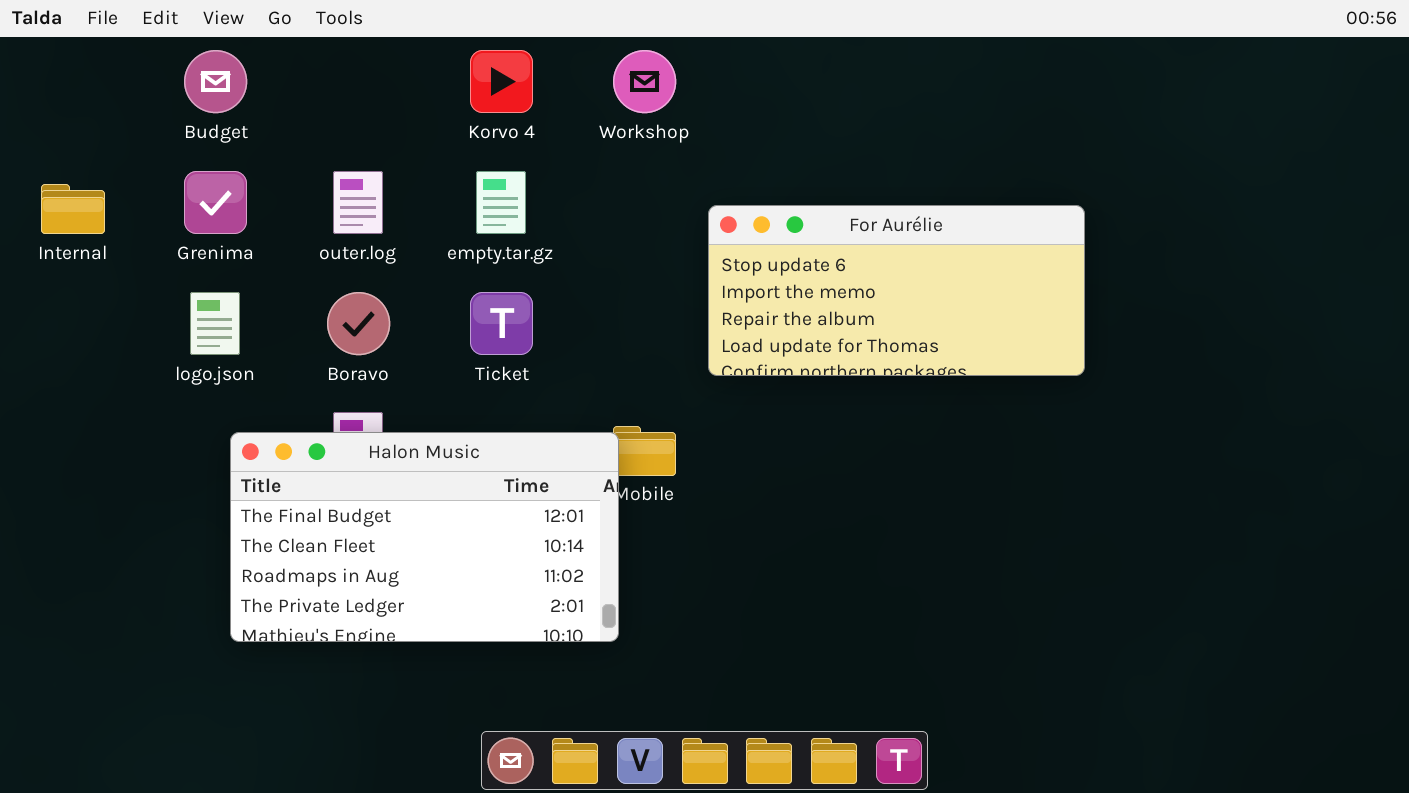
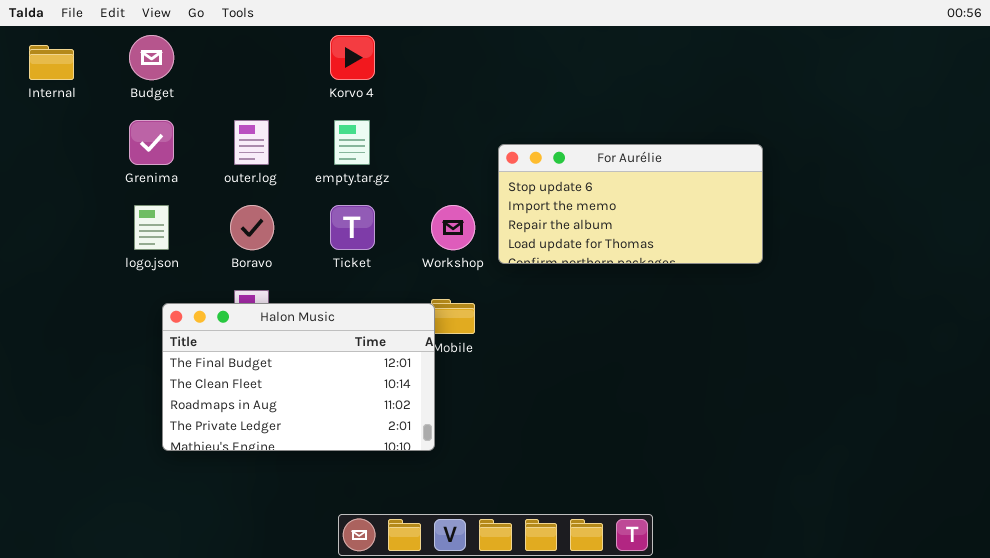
Workshop: [613,50,676,113] -> [431,205,475,250], moved
Internal: [41,184,105,234] -> [29,45,74,80], moved

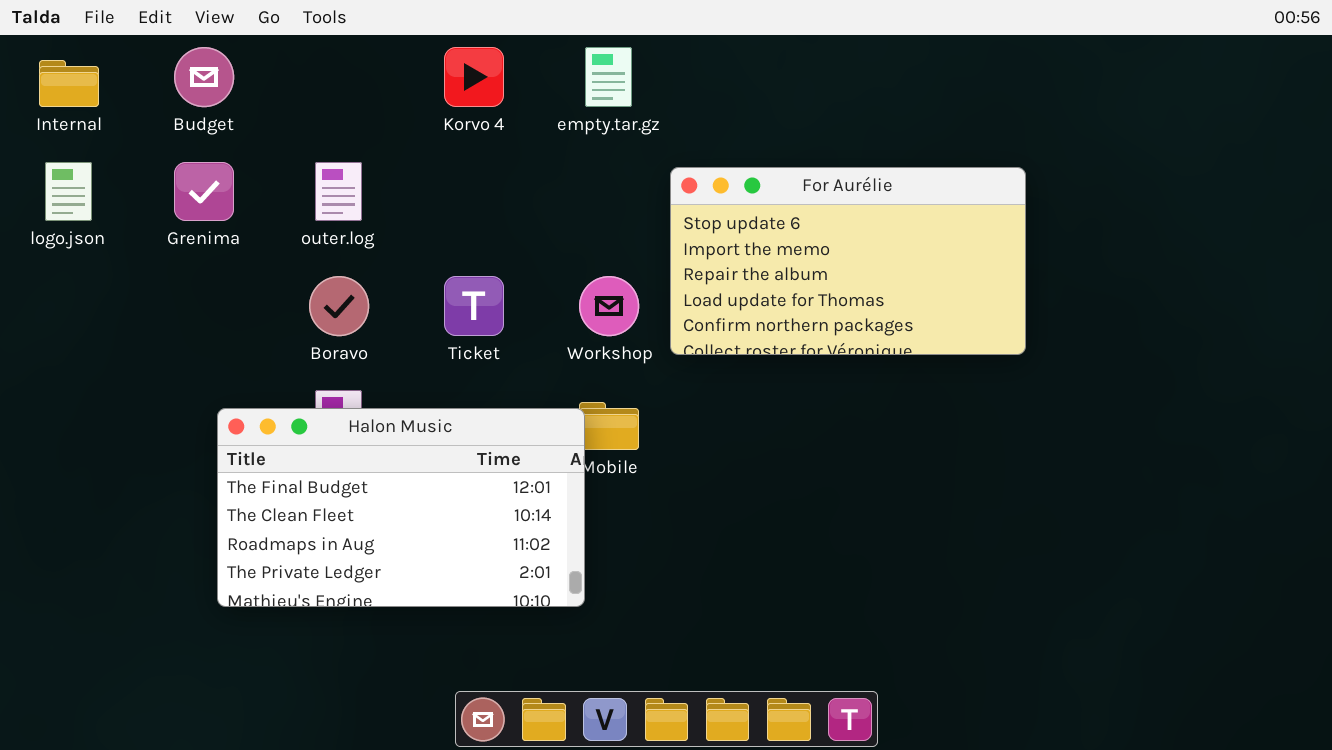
empty.tar.gz: [334,120,370,165] -> [585,47,632,107], moved
For Aurélie: [498,144,763,264] -> [670,167,1026,355], resized
logo.json: [134,205,169,250] -> [45,162,92,221], moved

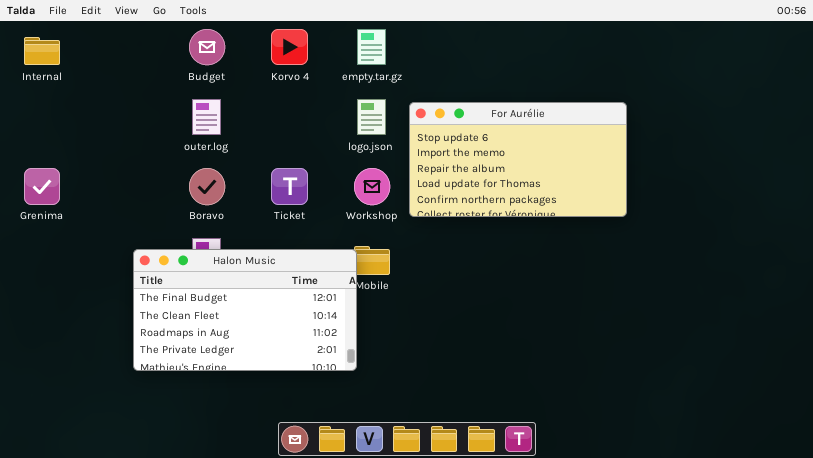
Budget: [174,47,234,107] -> [189,29,225,65], moved
logo.json: [45,162,92,221] -> [357,99,386,135], moved
Grenima: [174,162,234,221] -> [24,168,60,205], moved

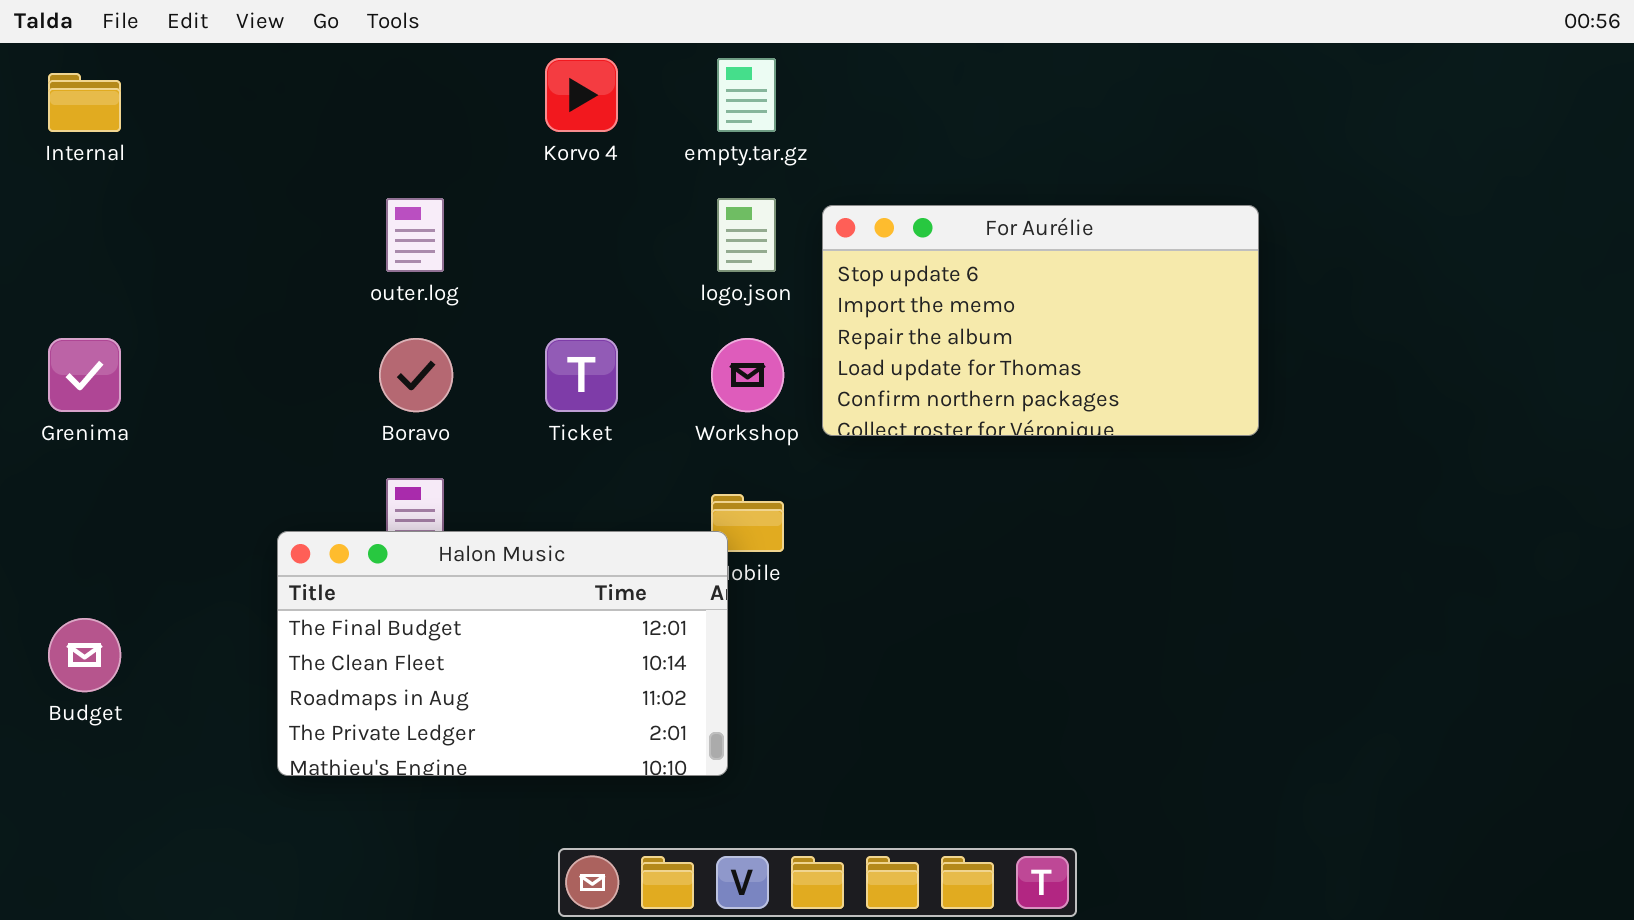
Budget: [189,29,225,65] -> [48,618,121,692], moved
Halon Music: [133,249,357,371] -> [277,531,728,776], moved

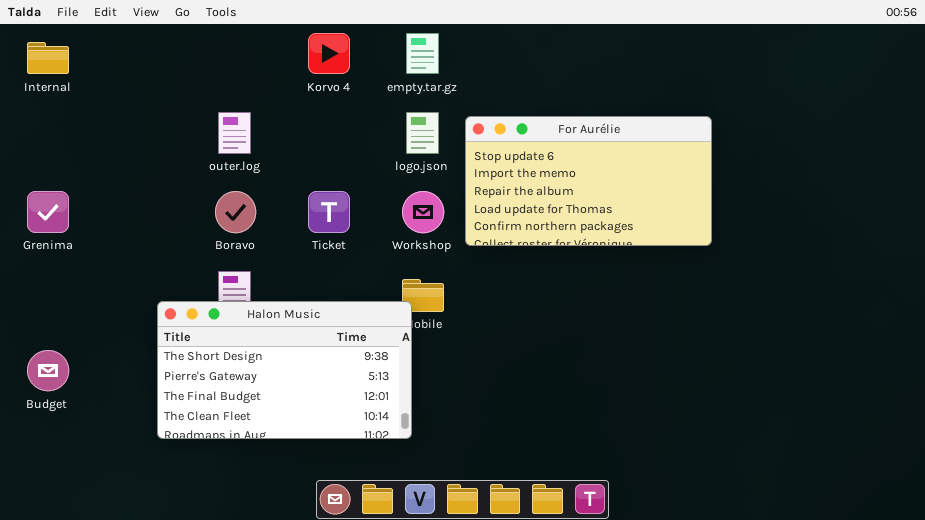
Halon Music: [277,531,728,776] -> [157,301,412,439], scrolled up 2 rows

